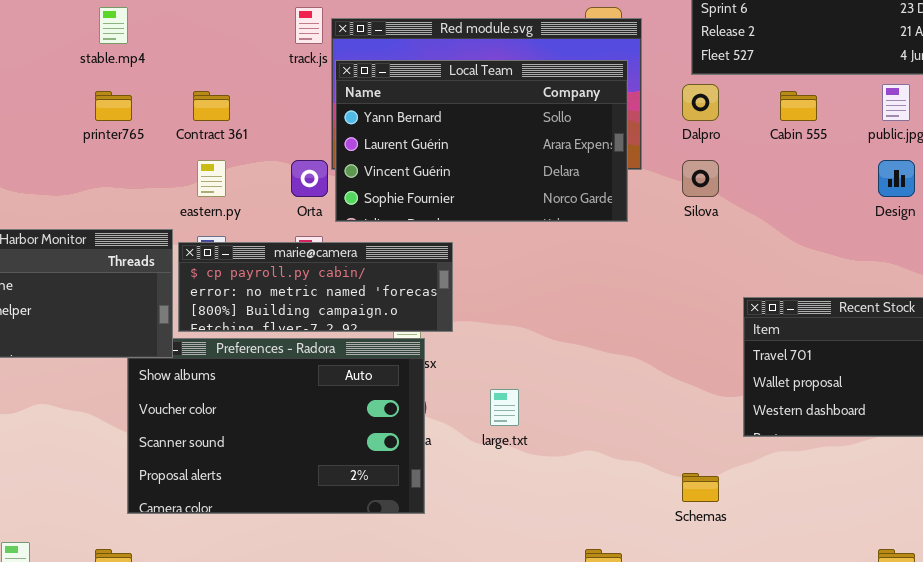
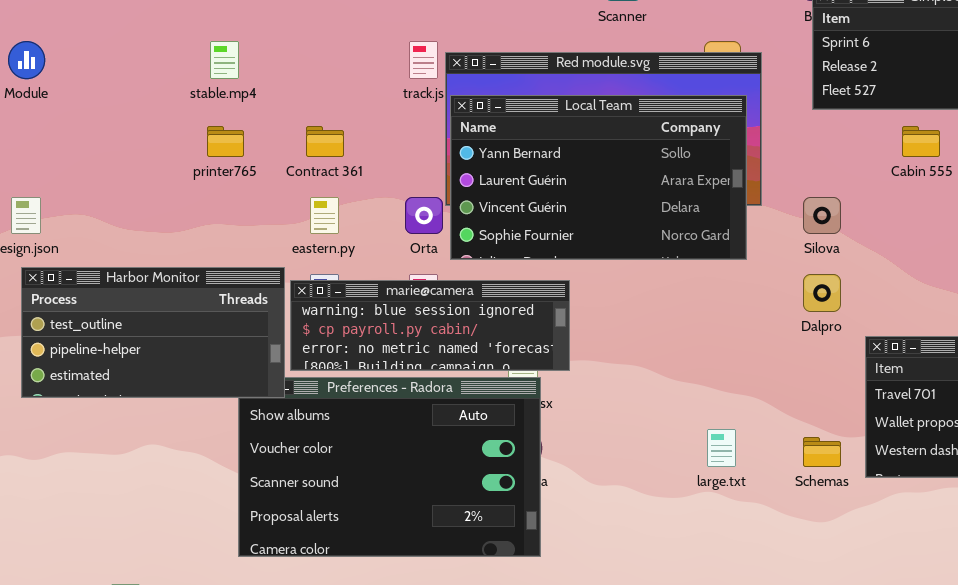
Dalpro: [682,84,719,121] -> [803,274,841,312], moved
marie@camera: [178,242,453,332] -> [290,280,570,371], scrolled up 1 row
large.txt: [490,389,519,426] -> [707,429,736,467], moved
Schemas: [682,473,719,502] -> [803,437,841,467], moved

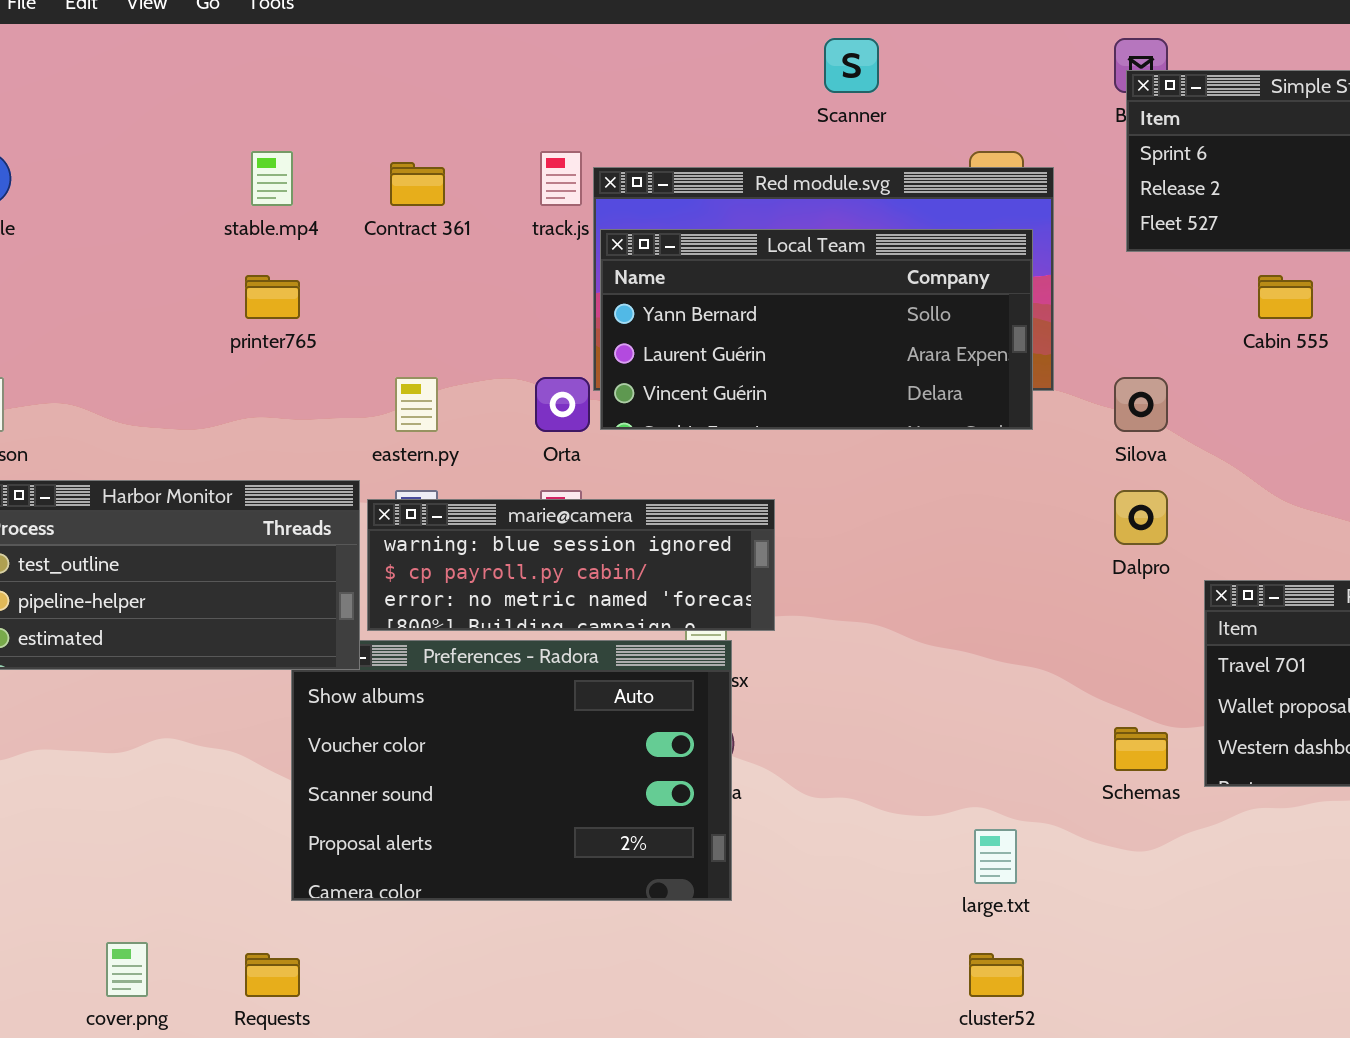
Local Team: [450,95,747,260] -> [600,229,1033,430], resized
Contract 361: [306,126,344,157] -> [390,162,445,206], moved
large.txt: [707,429,736,467] -> [974,829,1017,884], moved

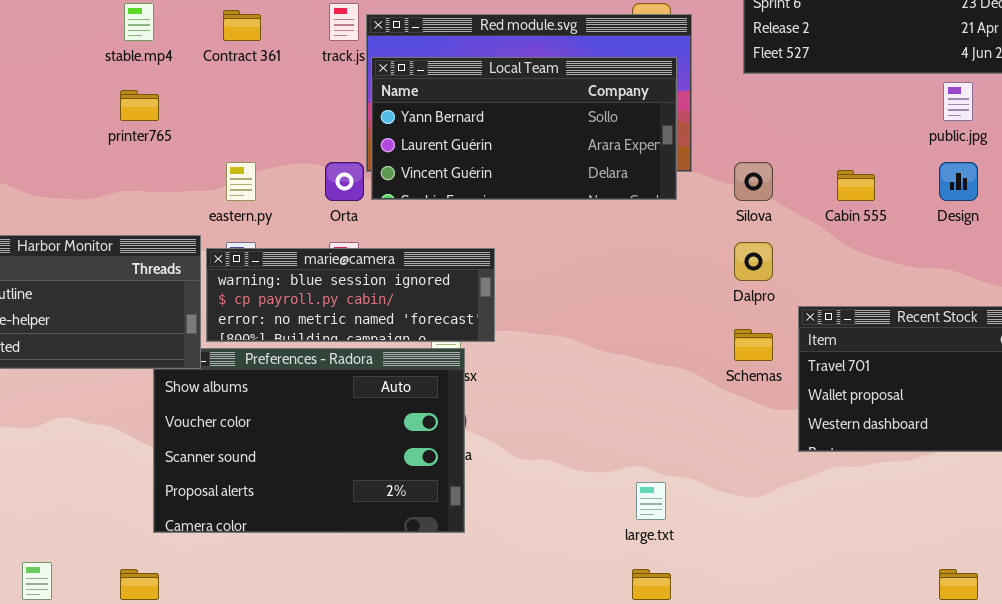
Cabin 555: [1258,275,1313,319] -> [837,170,875,201], moved
Schemas: [1114,727,1168,771] -> [734,329,773,361], moved

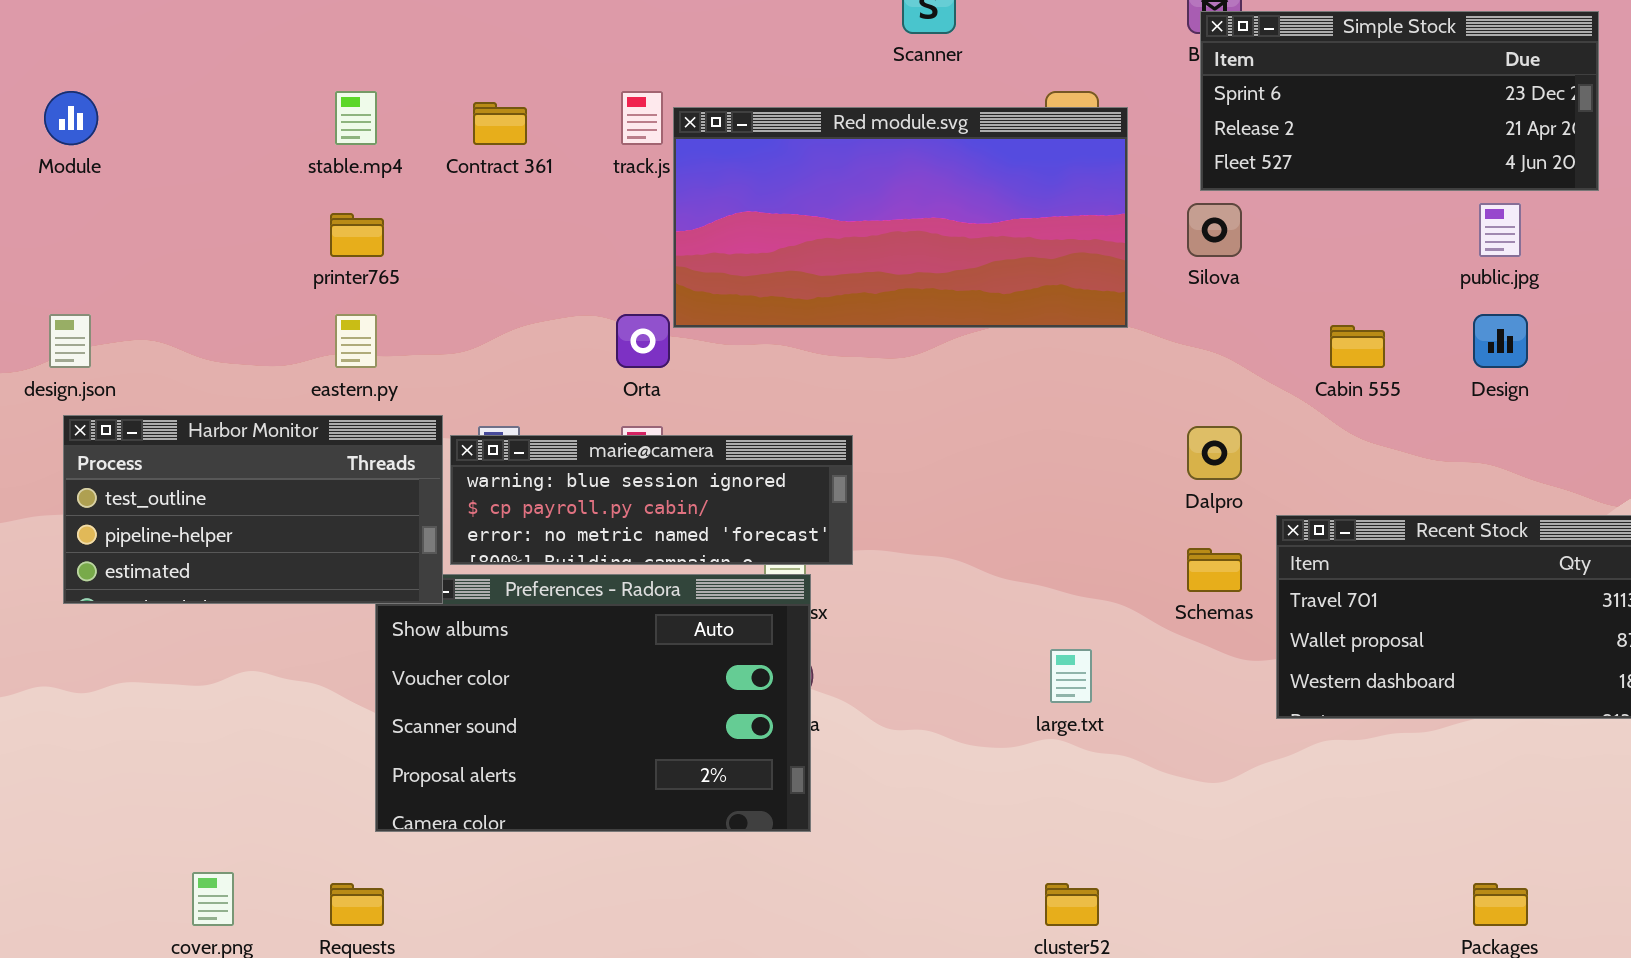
Local Team: [371,57,677,200] -> none, closed
eastern.py: [226,162,256,201] -> [335,314,377,368], moved
Silova: [734,162,773,201] -> [1187,203,1242,257], moved
large.txt: [636,482,666,520] -> [1050,649,1092,703], moved

